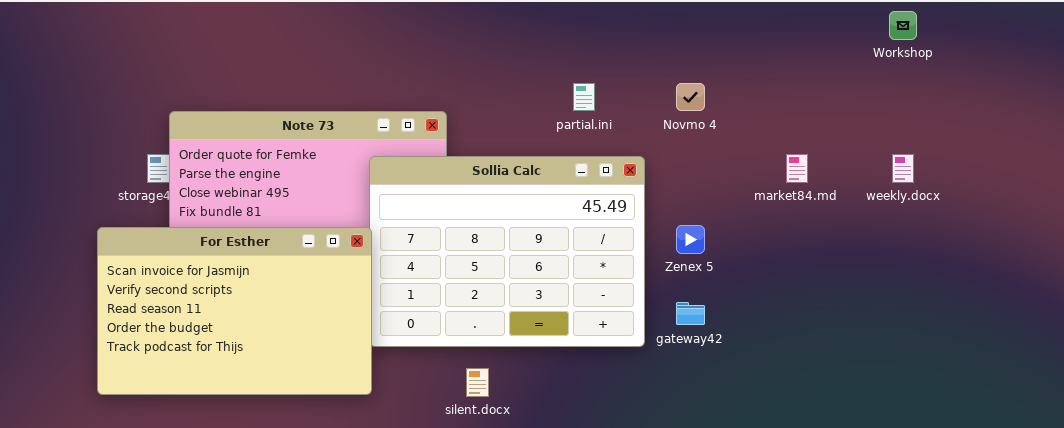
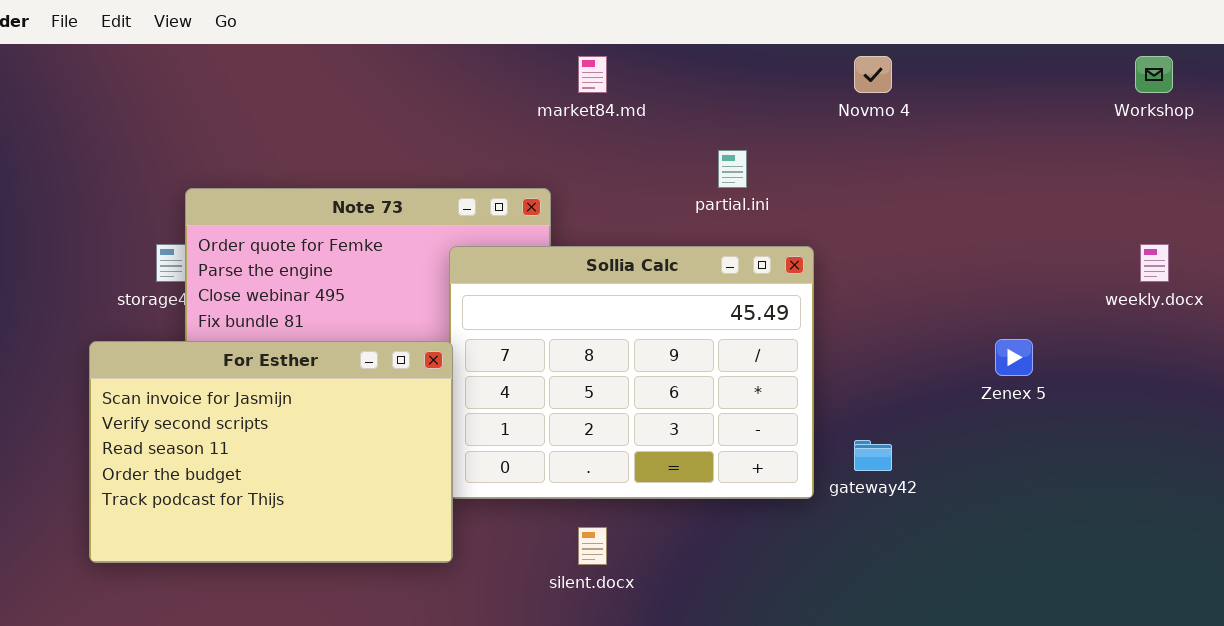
Novmo 4: [676,83,705,111] -> [854,56,892,93], moved
market84.md: [786,154,808,183] -> [578,56,607,93], moved
Zenex 5: [676,225,705,254] -> [995,339,1033,376], moved

